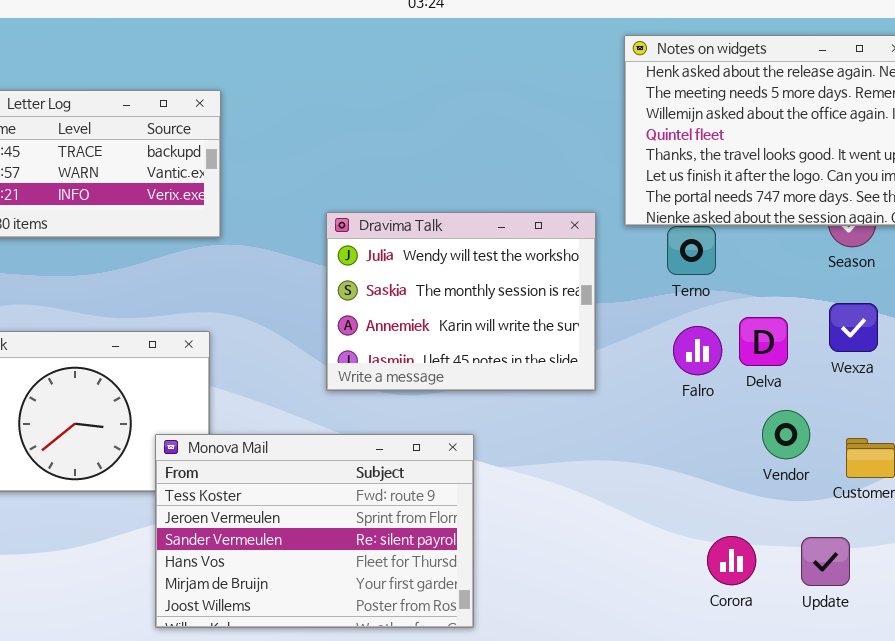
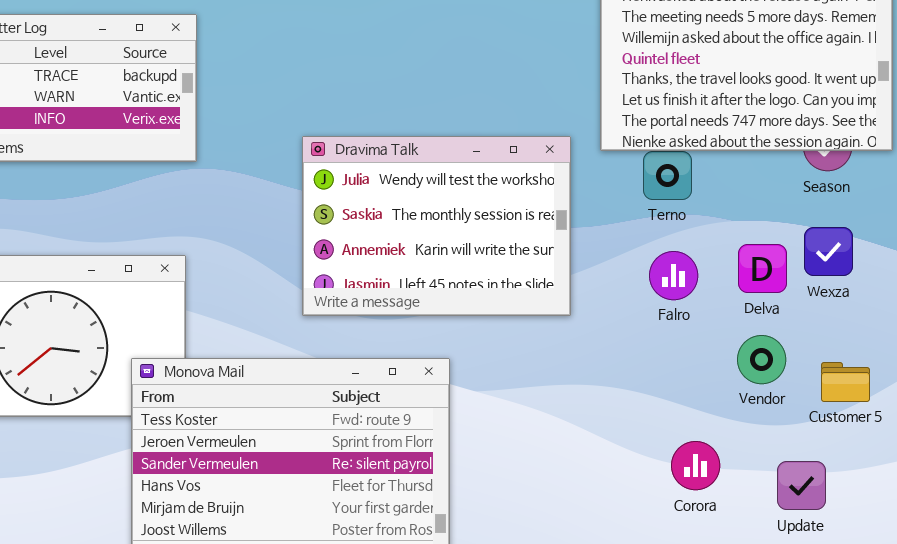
Delva: [739,317,788,366] -> [738,244,787,293], moved
Corora: [707,536,756,585] -> [671,441,720,490], moved

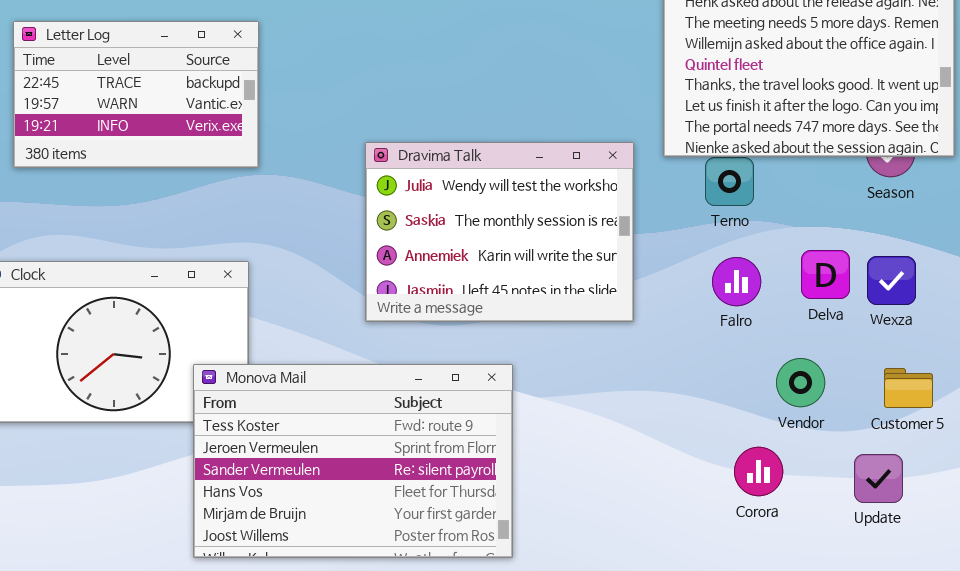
Wexza: [804,227,853,276] -> [867,256,916,305], moved
Vendor: [737,335,786,384] -> [776,358,825,407], moved
Update: [777,461,826,510] -> [854,454,903,503], moved

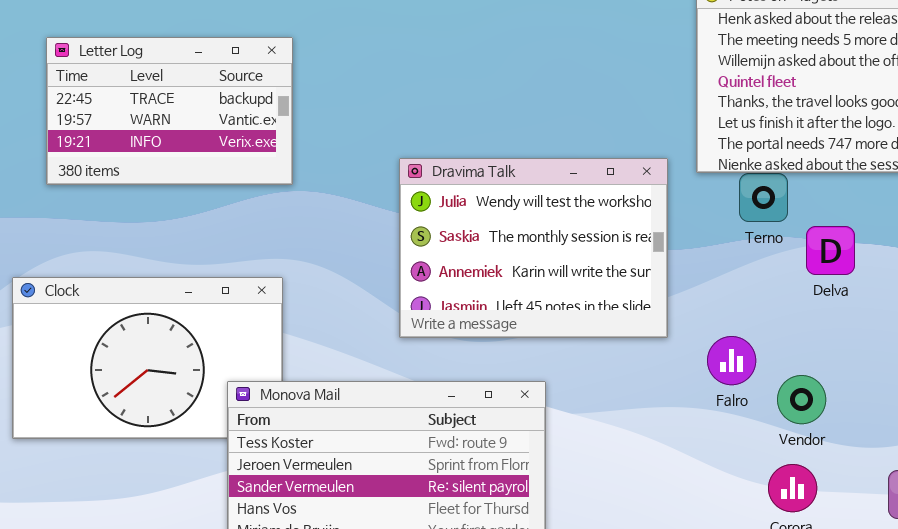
Delva: [801,250,850,299] -> [806,226,855,275], moved
Falro: [712,257,761,306] -> [707,336,756,385], moved
Vendor: [776,358,825,407] -> [777,375,826,424], moved

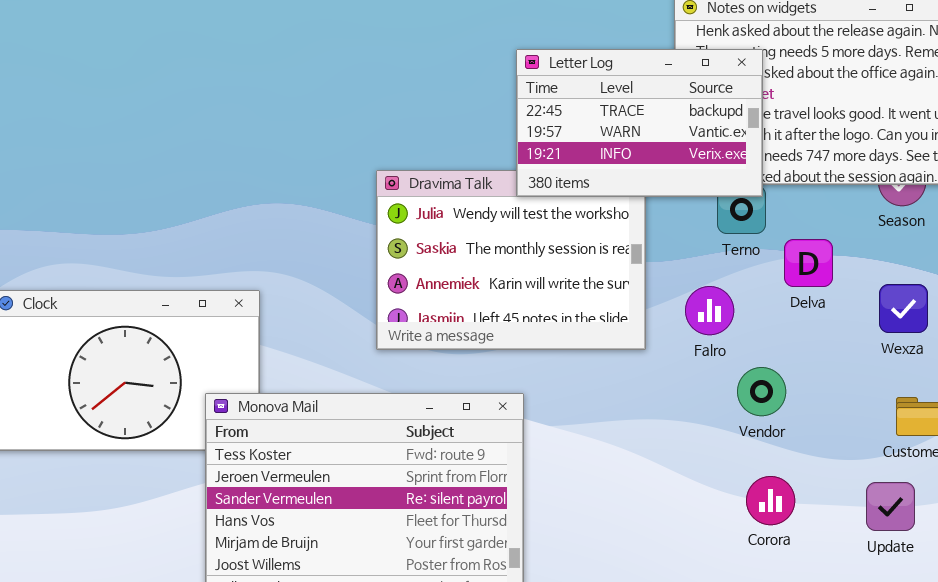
Letter Log: [46,37,293,185] -> [516,49,763,197], moved
Falro: [707,336,756,385] -> [685,286,734,335], moved
Vendor: [777,375,826,424] -> [737,367,786,416], moved

